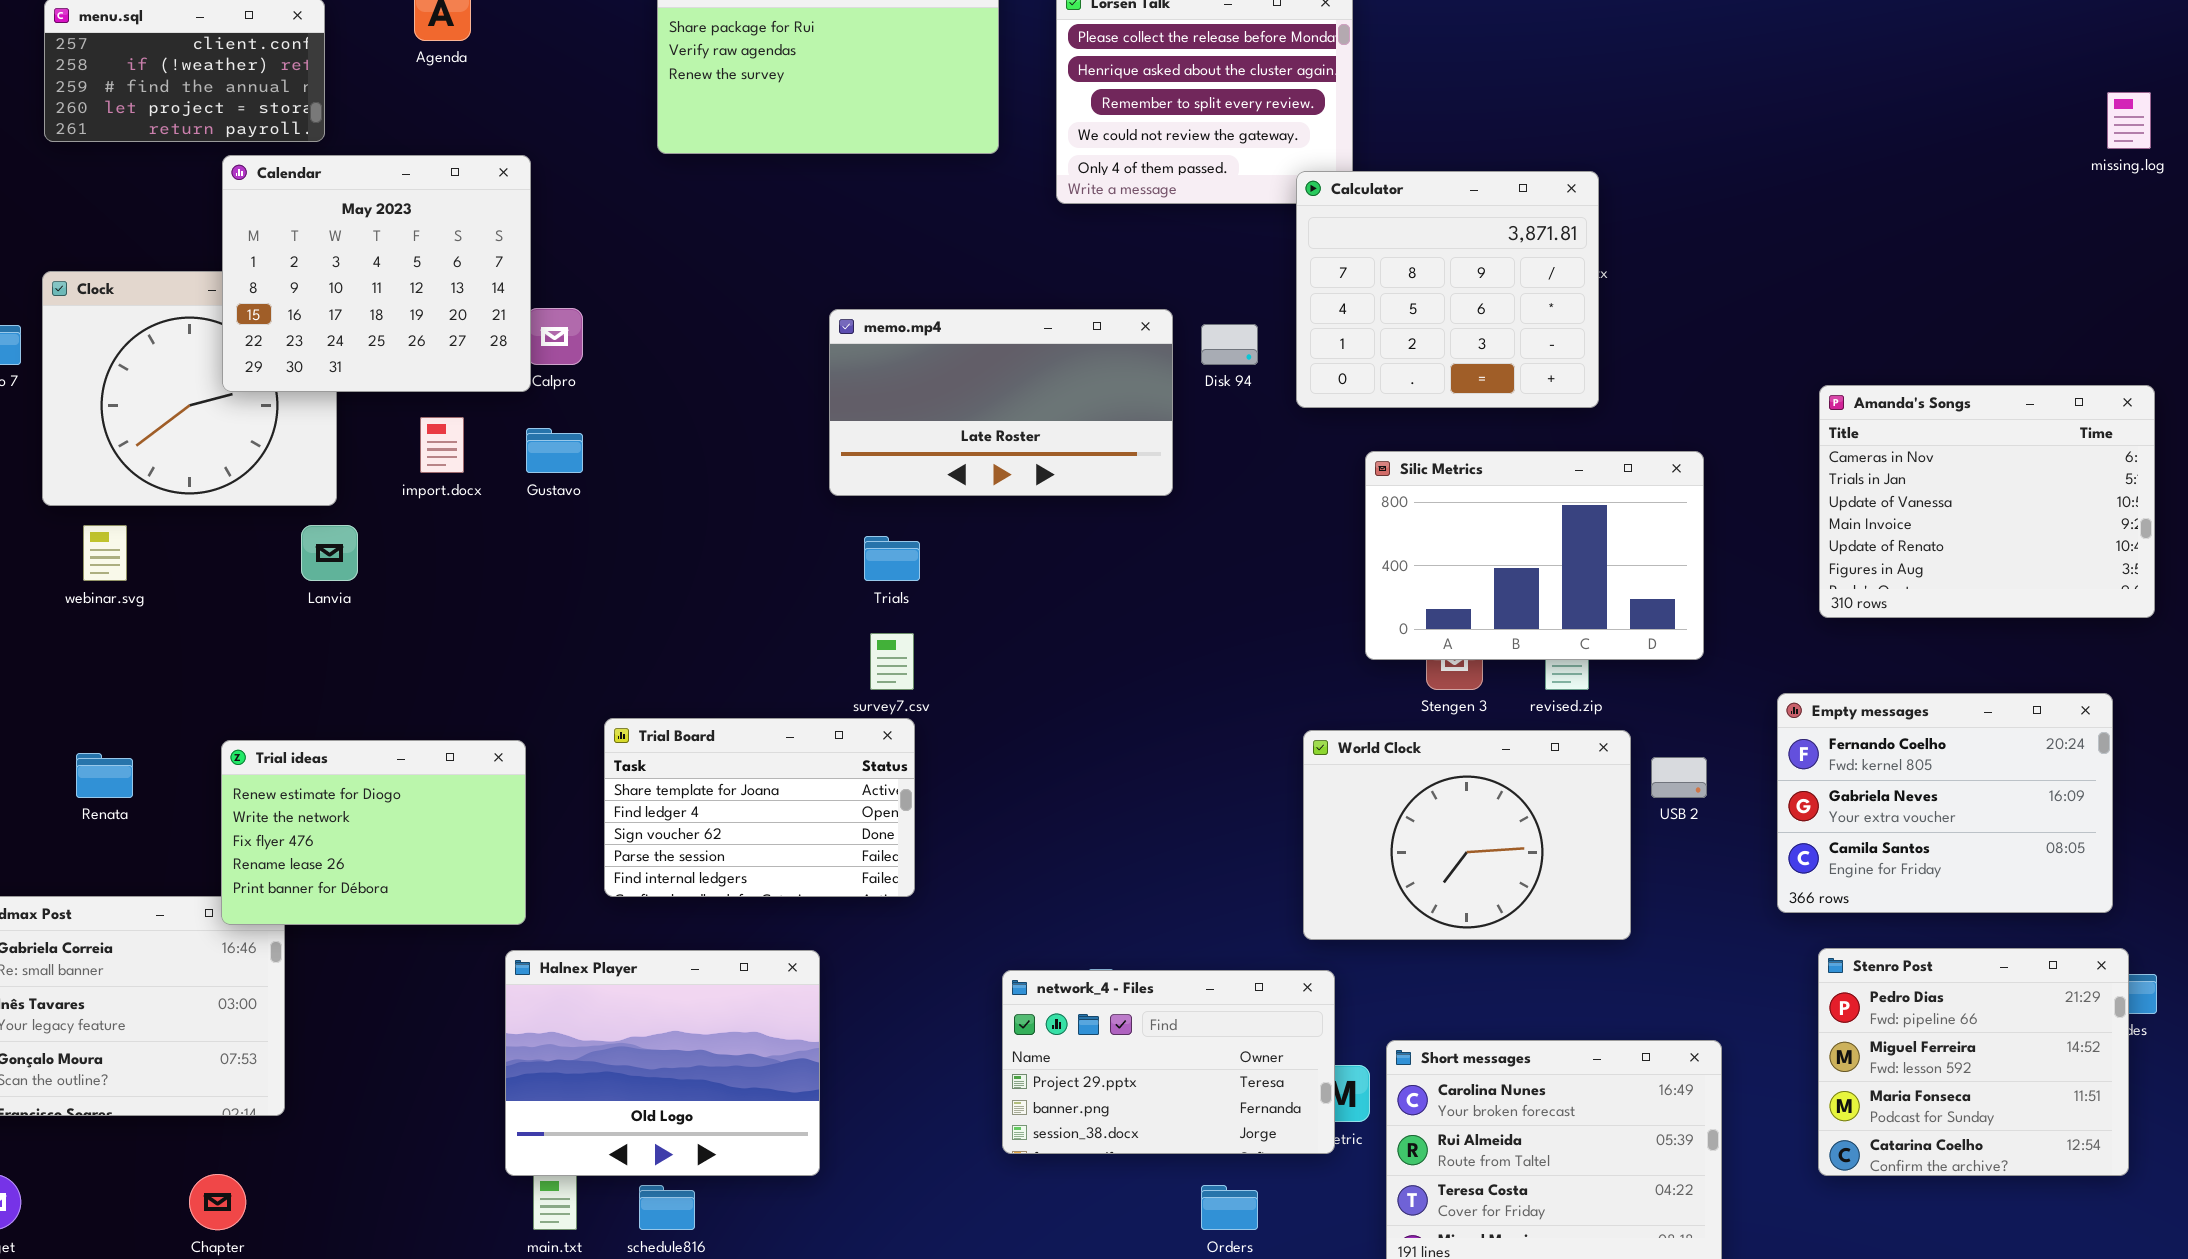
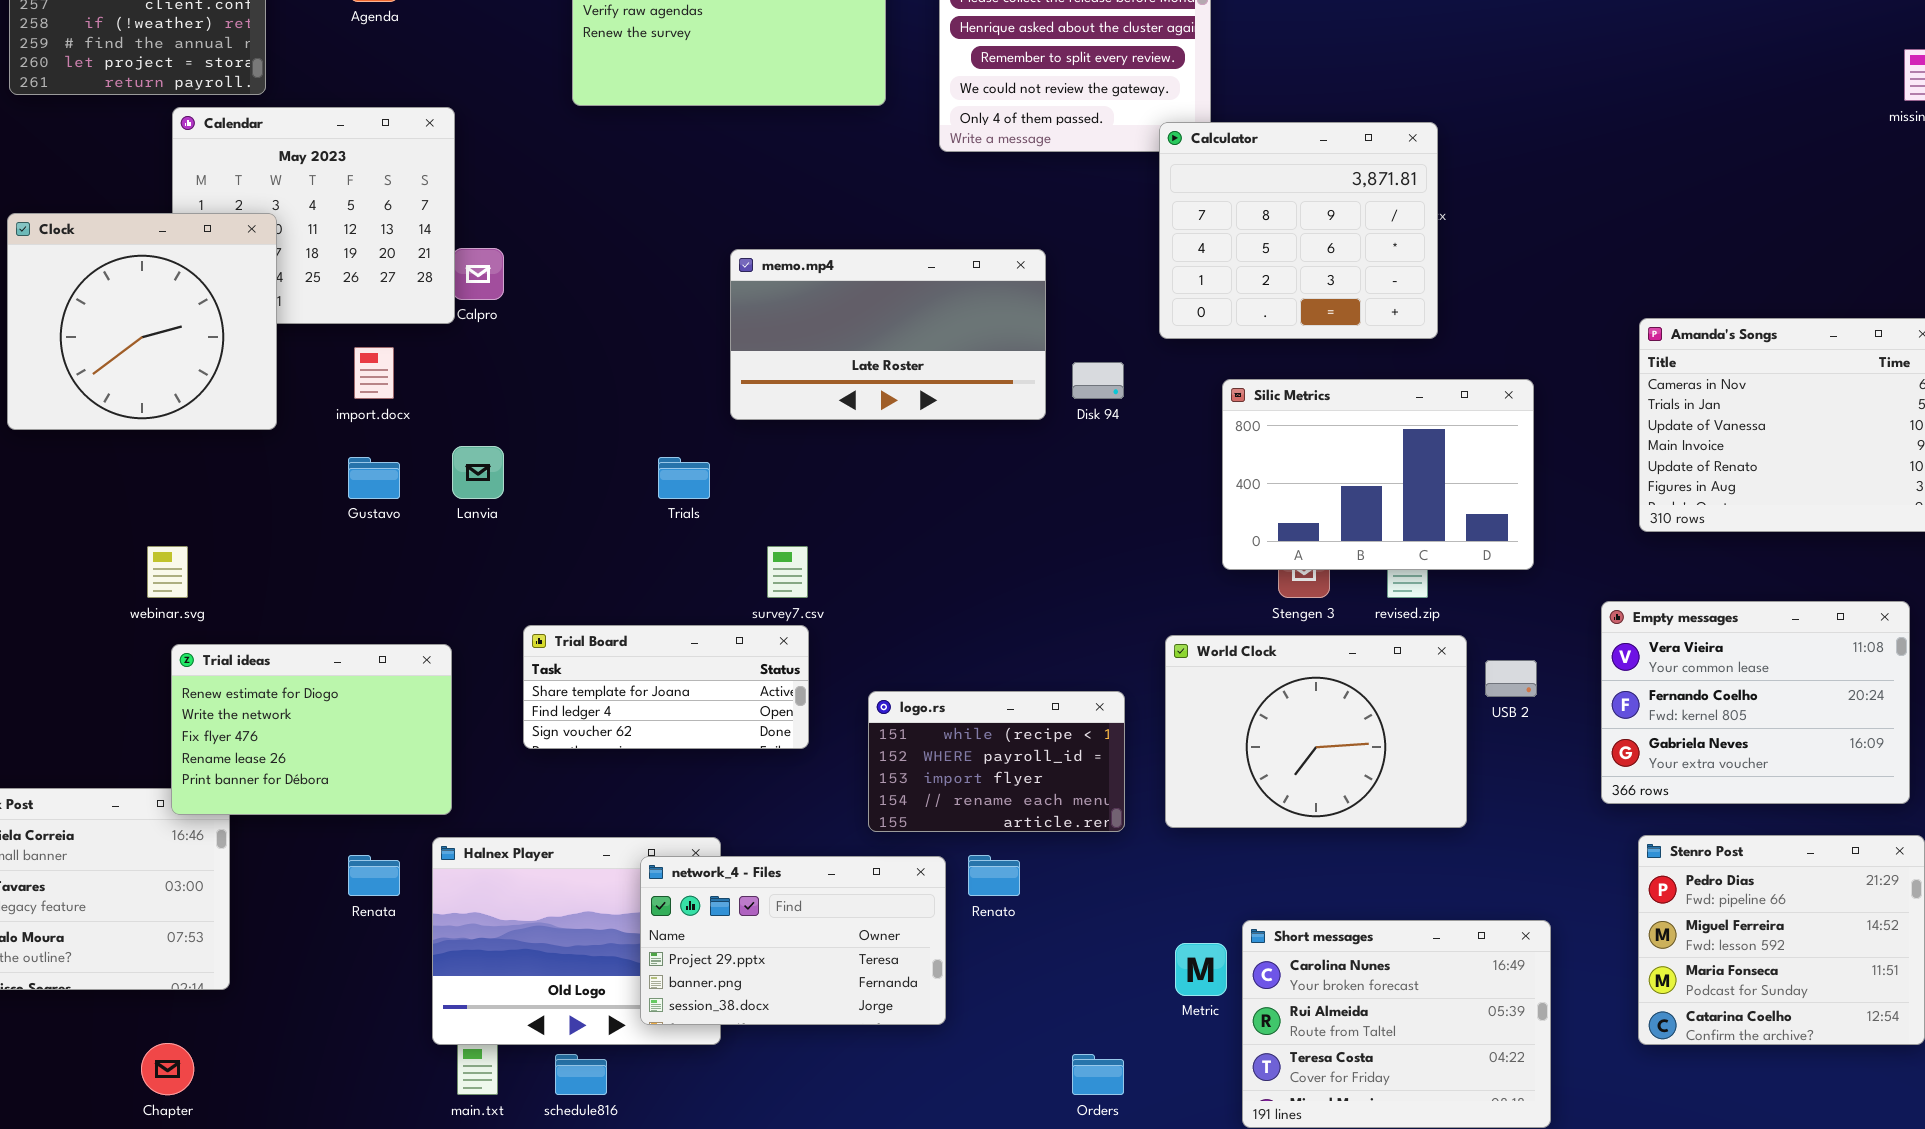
Clock: [42,271,337,506] -> [7,213,277,430], raised
Disk 94: [1201,324,1258,365] -> [1072,362,1124,399], moved
Gustavo: [526,428,583,473] -> [348,457,400,499], moved
webinar.svg: [83,525,127,581] -> [147,546,188,598], moved
Lanvia: [301,525,358,581] -> [452,446,504,499], moved
Trials: [864,536,920,581] -> [658,457,710,499], moved
Empty messages: [1777,693,2113,913] -> [1601,601,1910,804], scrolled up 1 row
Trial Board: [604,718,915,897] -> [523,625,809,749], resized
Renata: [76,753,133,798] -> [348,855,400,896], moved
logo.rs: none -> [868,691,1125,832], opened
network_4 - Files: [1002,970,1335,1154] -> [640,856,946,1025], moved

